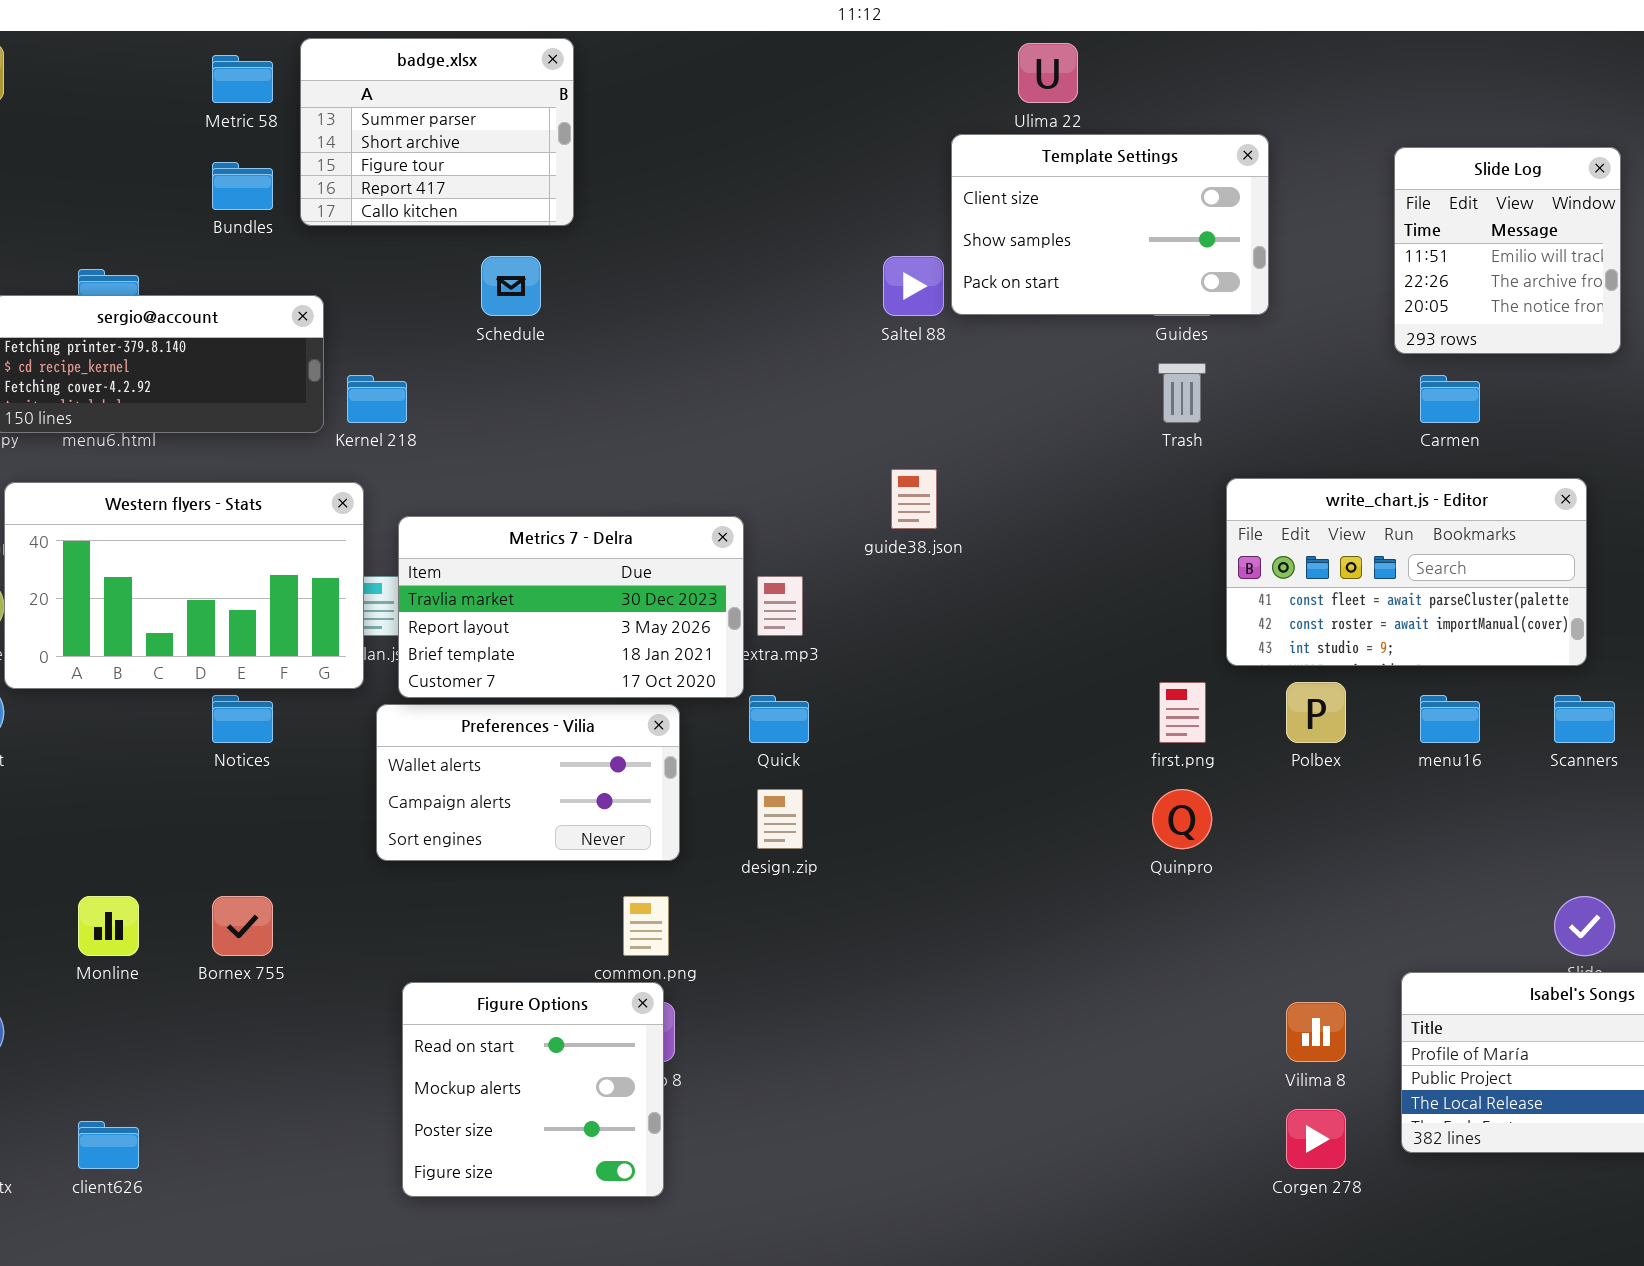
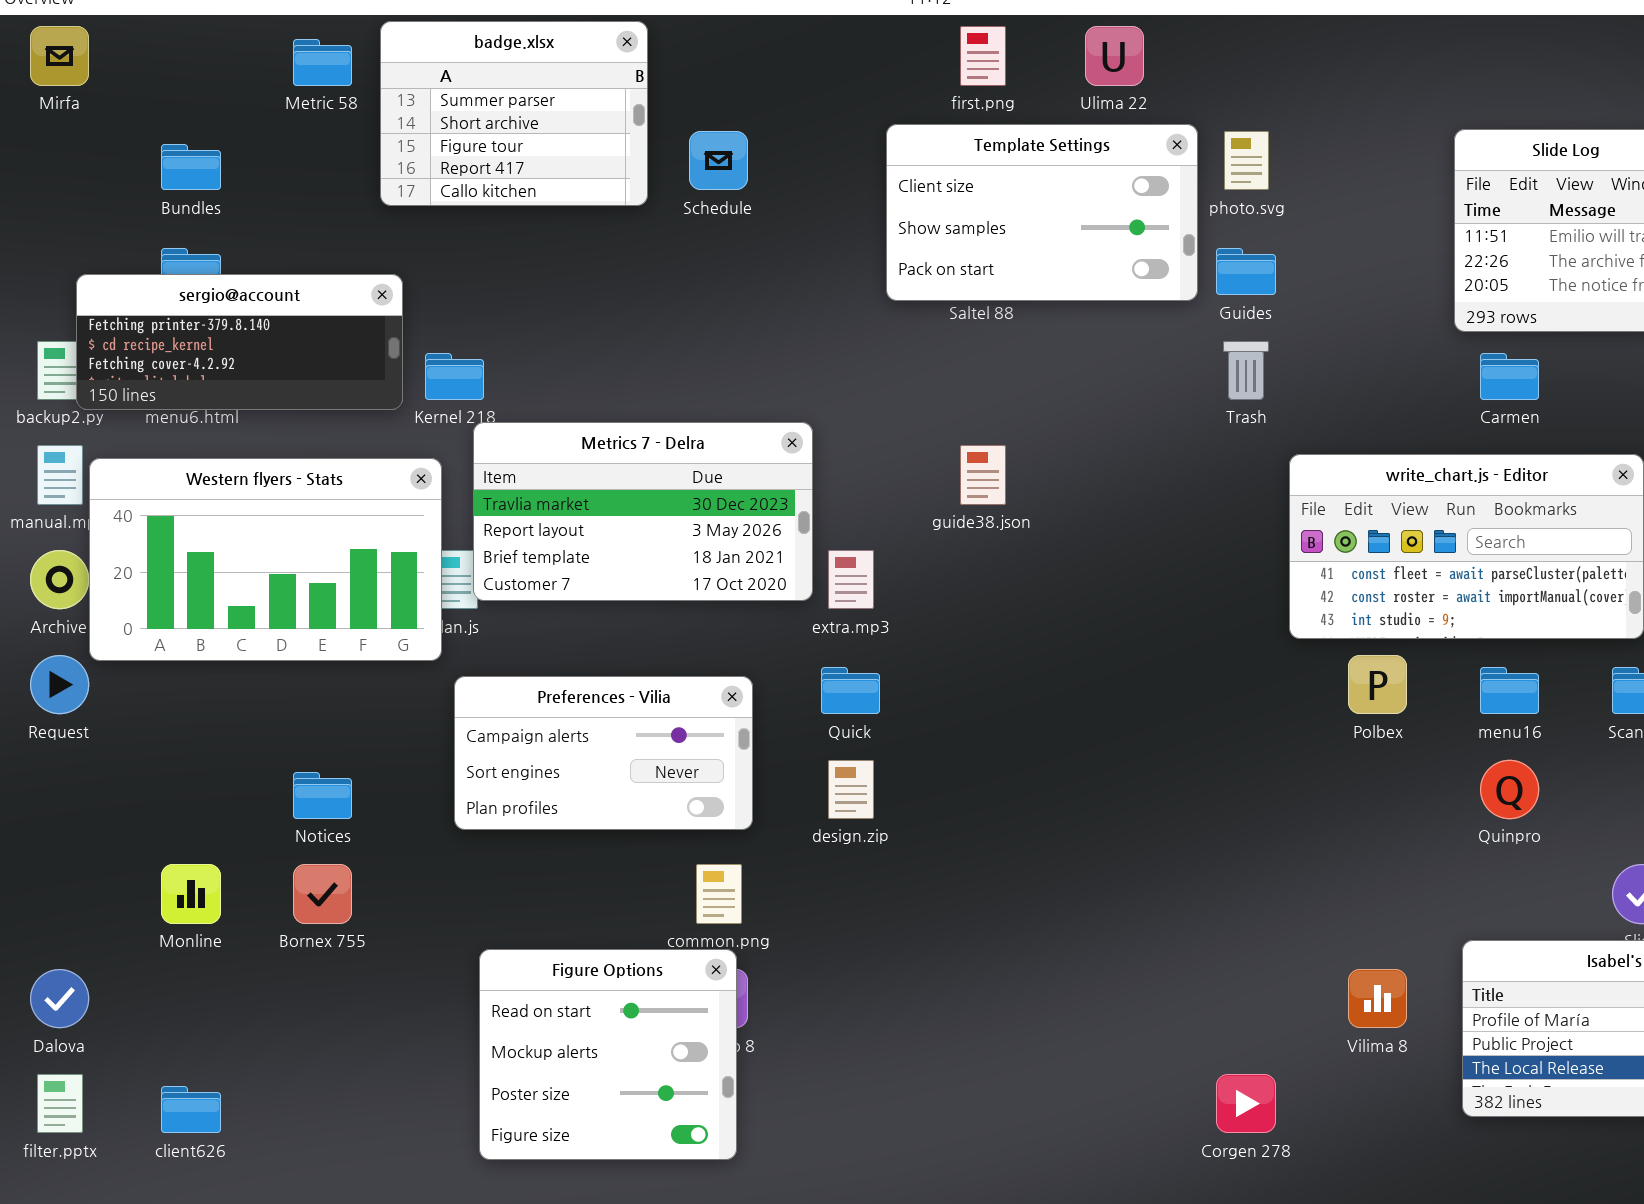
Template Settings: [951,134,1269,315] -> [886,124,1198,301], moved
Bundles: [212,162,273,210] -> [161,144,221,190], moved
Schedule: [481,256,541,316] -> [689,131,748,190], moved
Metrics 7 - Delra: [398,516,744,698] -> [473,422,813,601], moved
first.png: [1159,682,1206,743] -> [960,26,1006,86], moved
Notices: [212,695,273,743] -> [293,772,352,819], moved
Preferences - Vilia: [376,704,680,861] -> [454,676,753,830], scrolled down 1 row
Quinpro: [1152,789,1212,849] -> [1480,760,1539,819], moved
Corgen 278: [1286,1109,1346,1169] -> [1216,1074,1276,1133], moved

